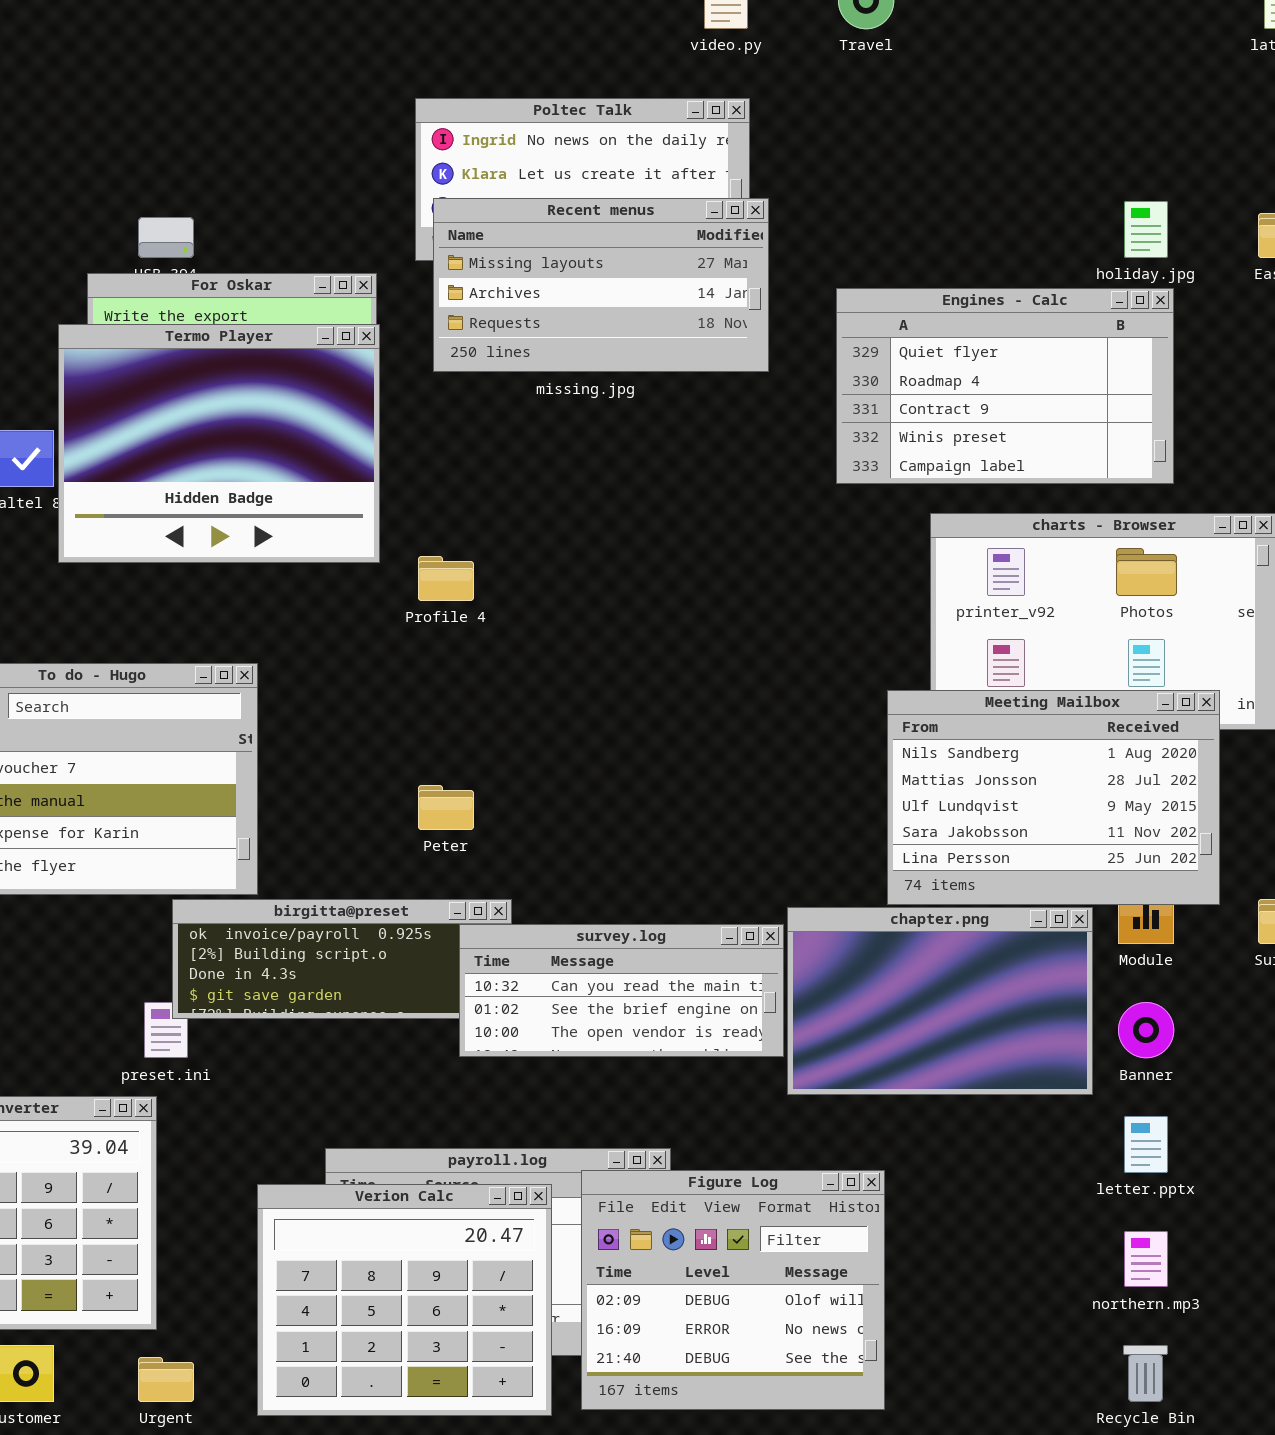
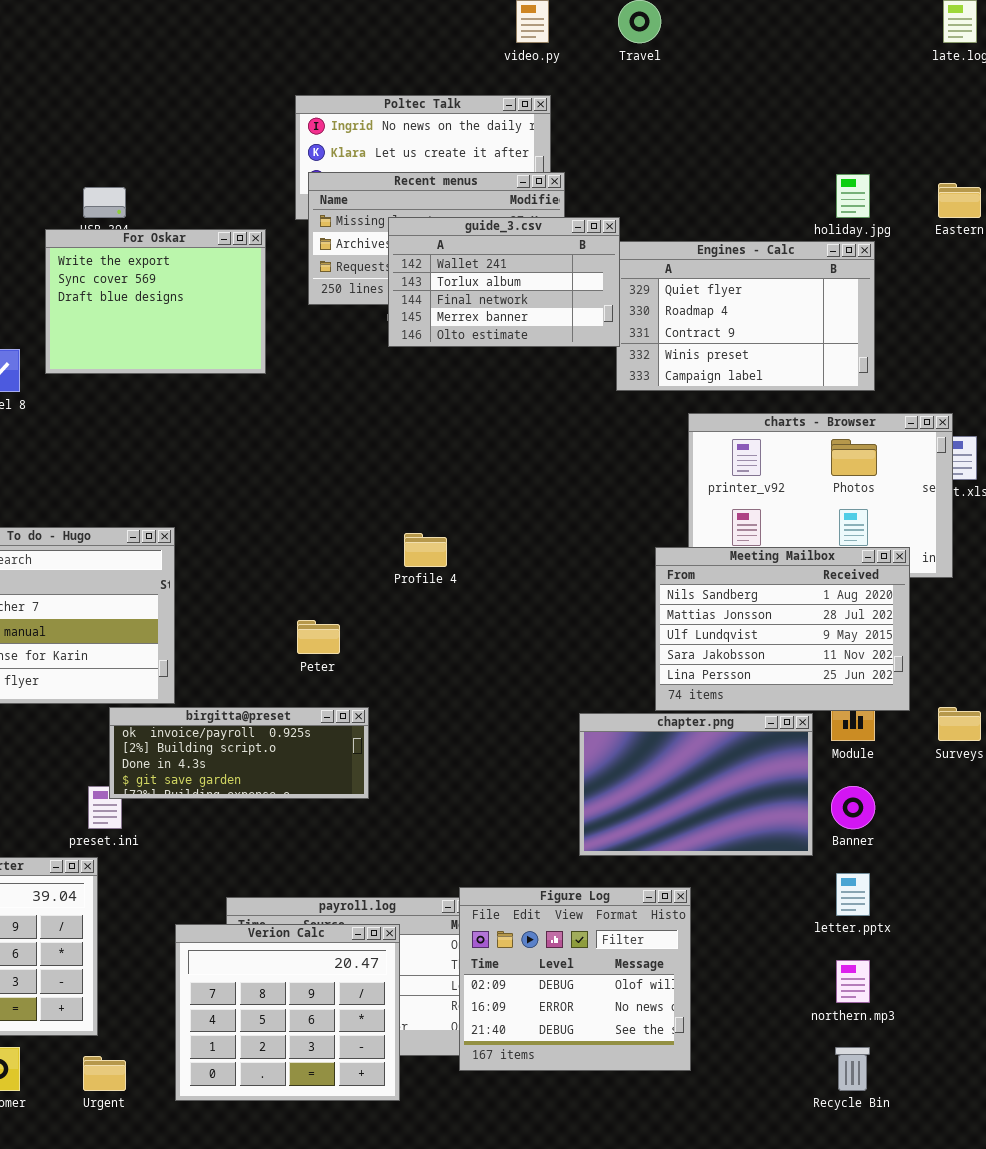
guide_3.csv: none -> [388,217,620,347], opened
Termo Player: [58,324,380,563] -> none, closed
Profile 4: [418,556,474,601] -> [404,533,447,567], moved
survey.log: [459,924,784,1057] -> none, closed
Figure Log: [581,1170,885,1410] -> [459,887,691,1071], moved

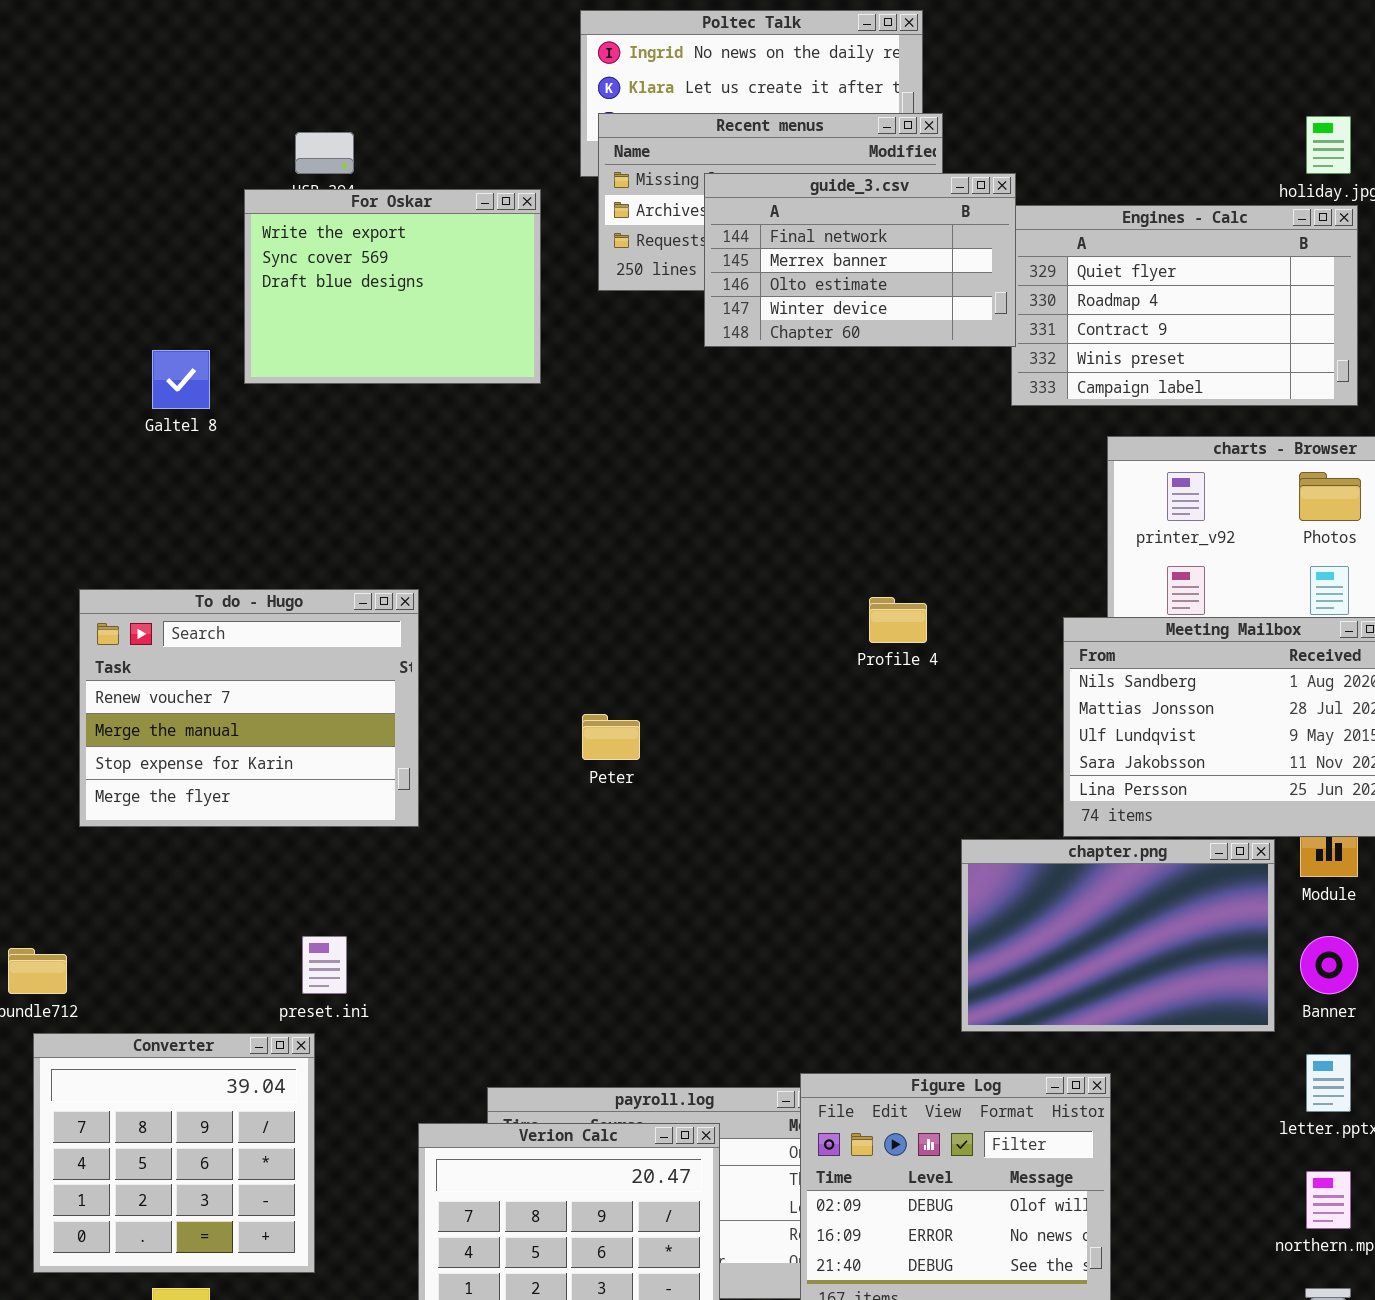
guide_3.csv: [388,217,620,347] -> [704,173,1016,347], scrolled down 2 rows
Profile 4: [404,533,447,567] -> [869,597,927,643], moved
birgitta@preset: [109,707,369,799] -> none, closed

